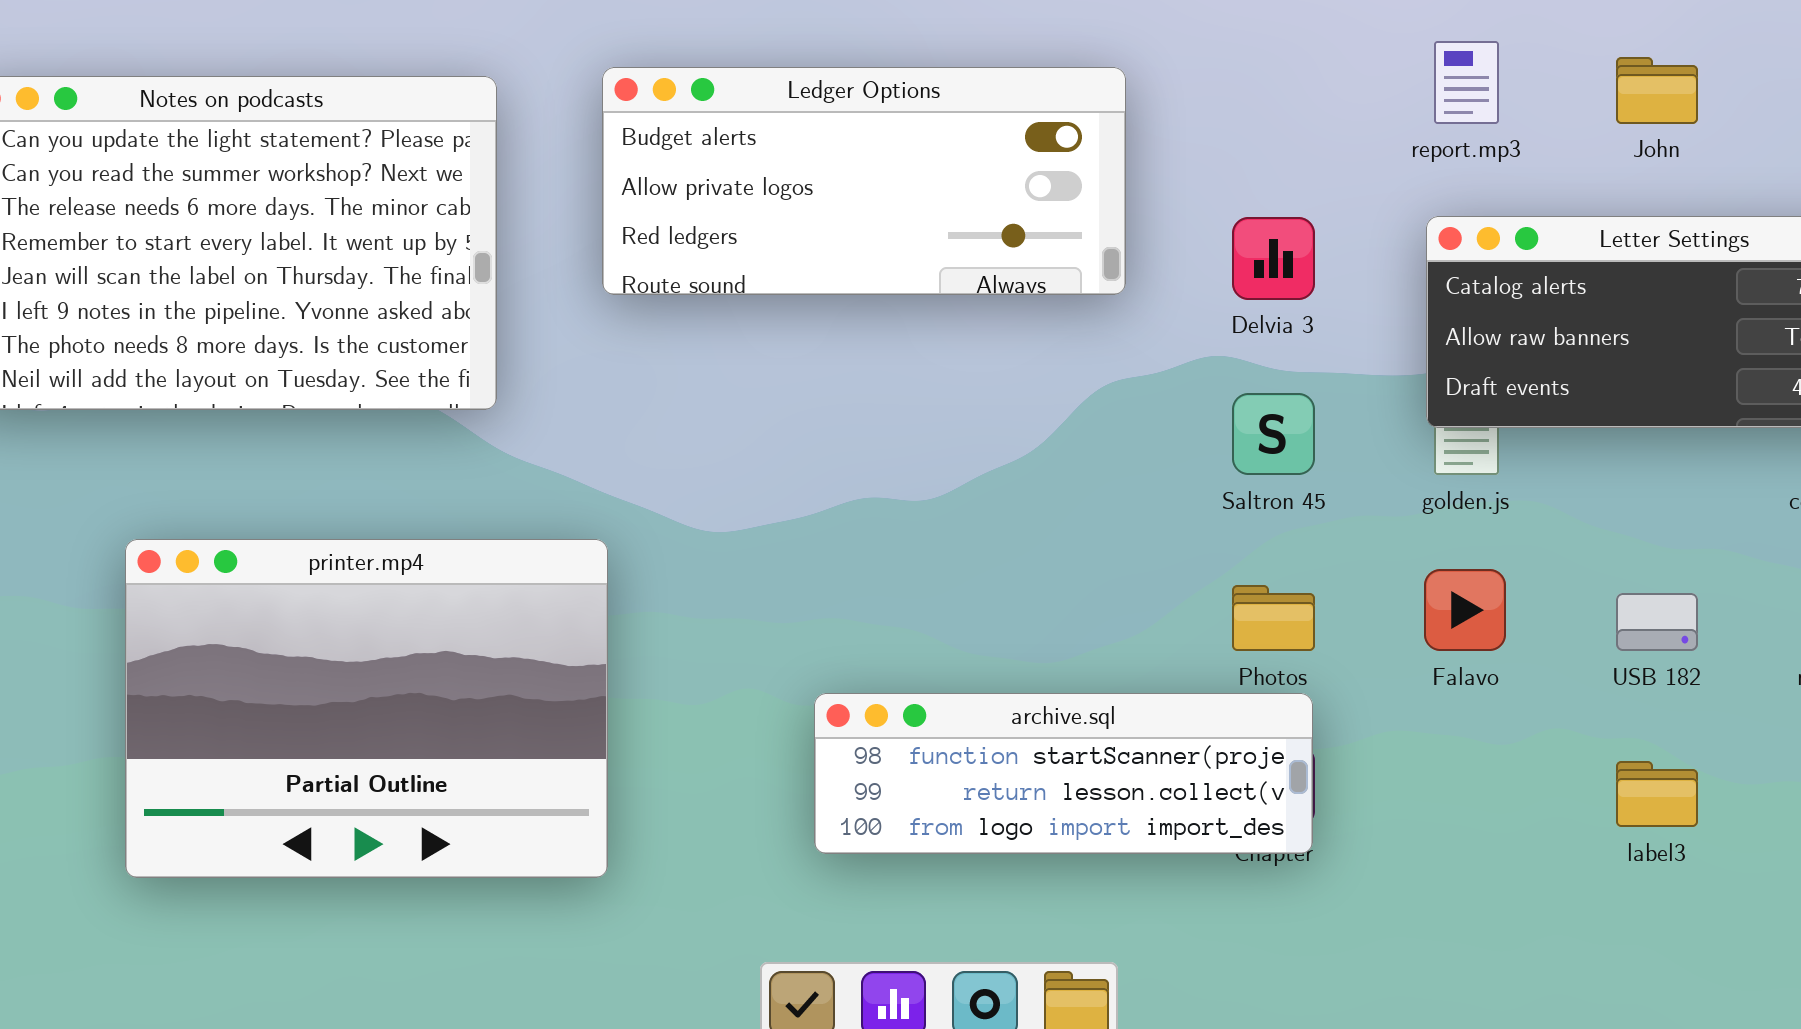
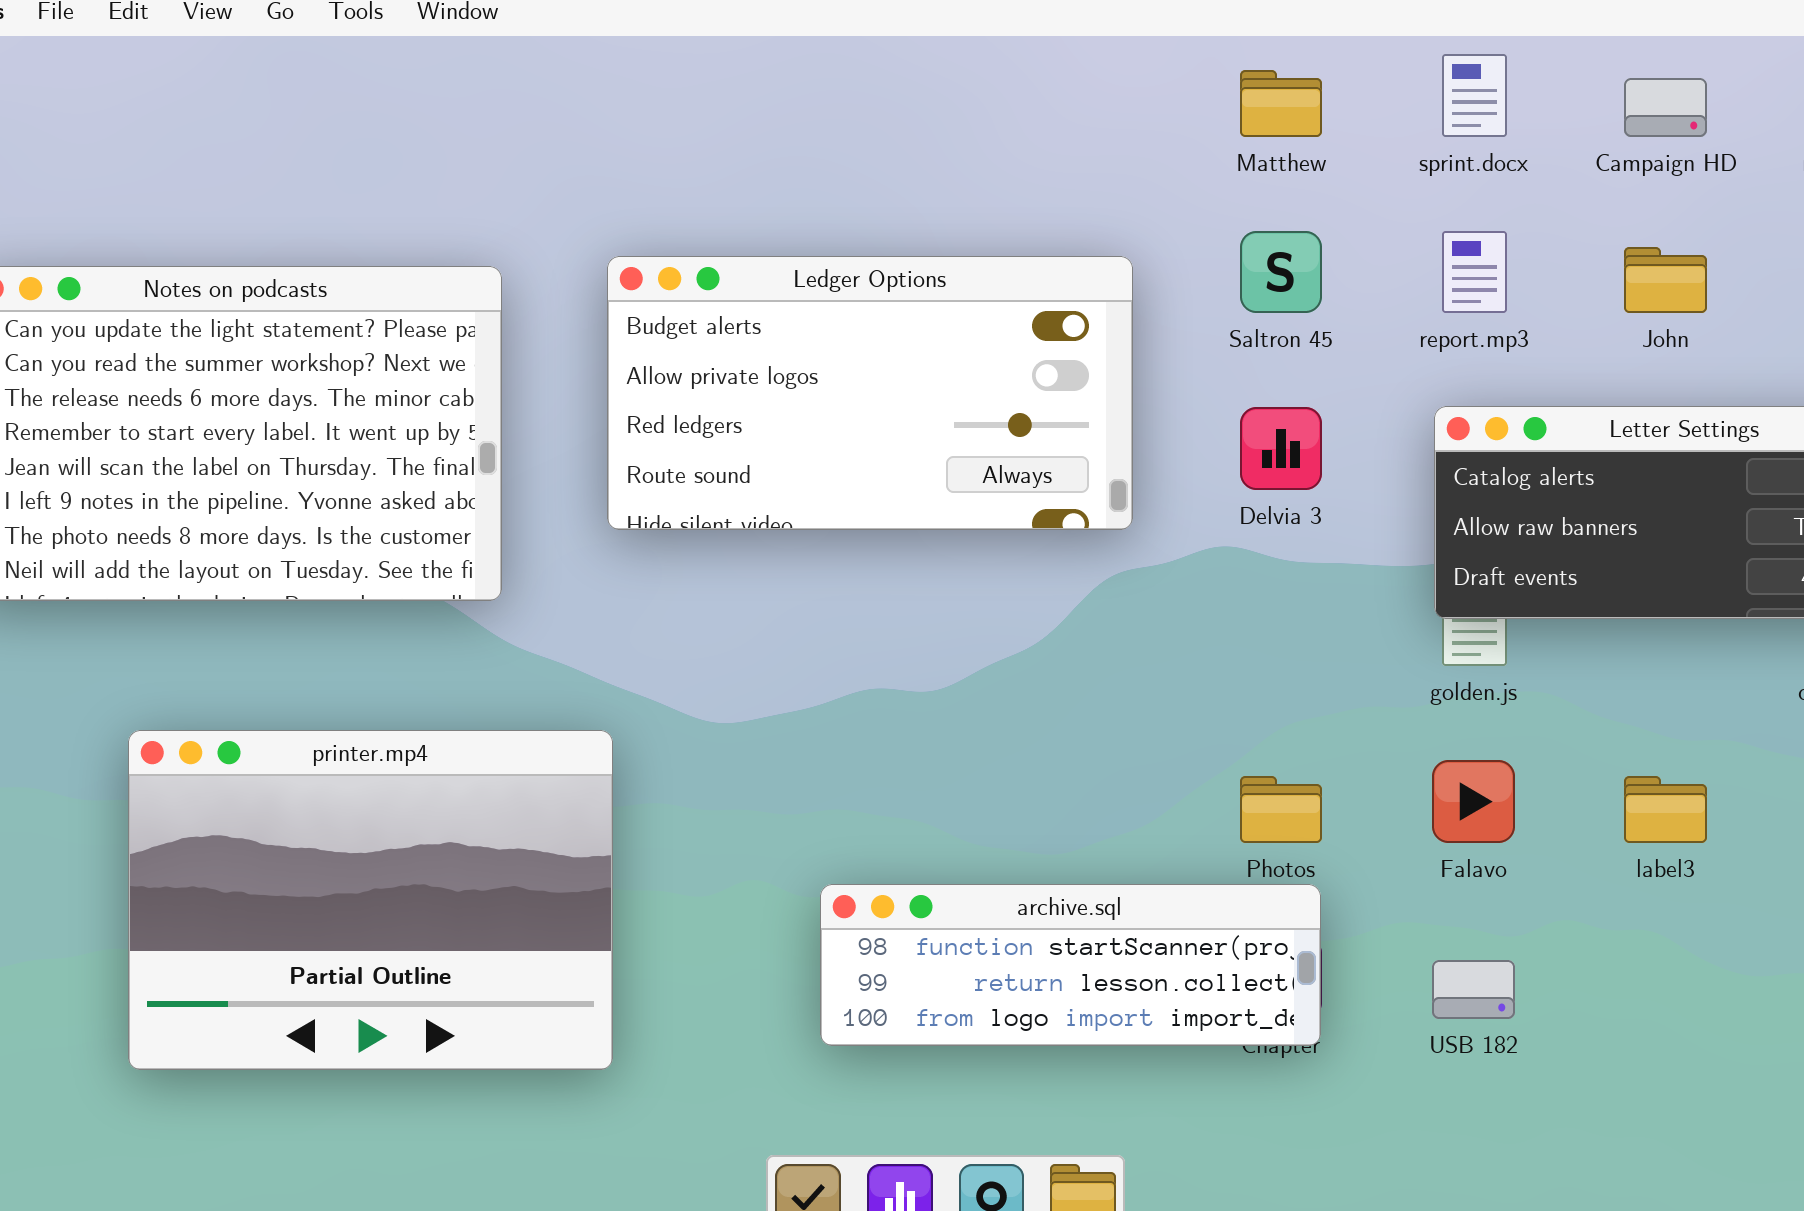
Ledger Options: [602,67,1126,295] -> [607,256,1133,530], resized
Saltron 45: [1232,393,1315,475] -> [1240,231,1322,313], moved
USB 182: [1616,593,1698,651] -> [1432,960,1515,1019], moved
label3: [1616,761,1698,827] -> [1624,776,1707,843], moved

